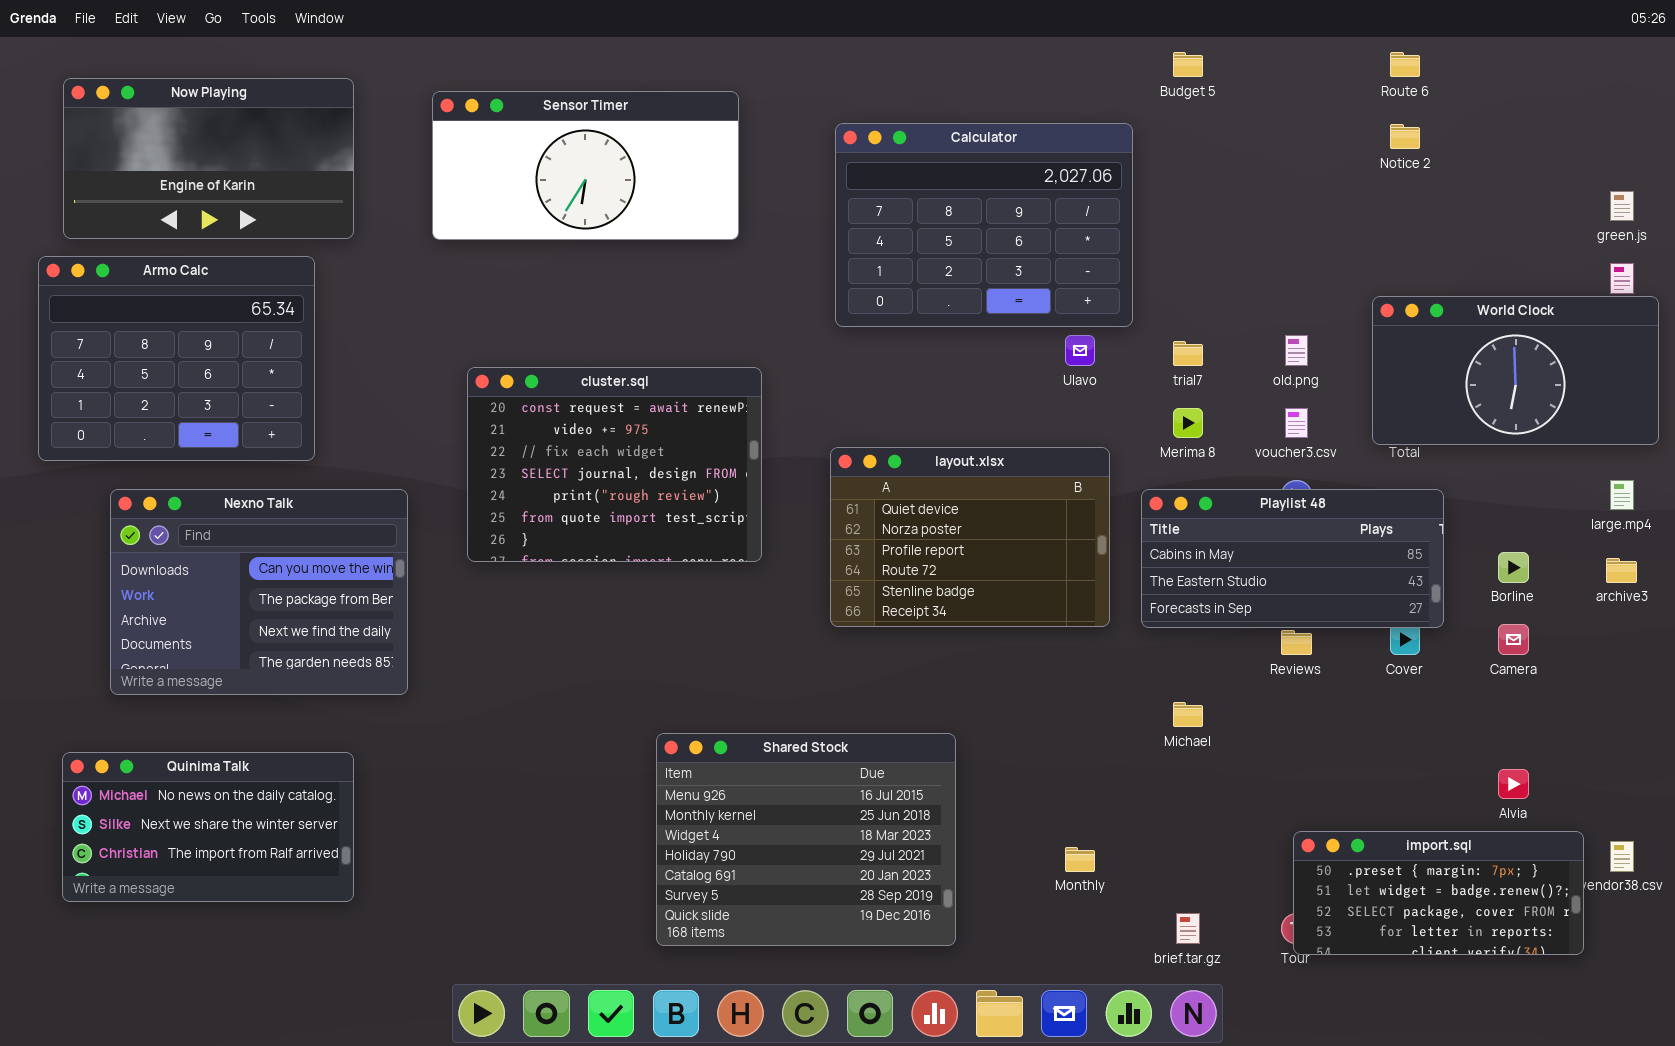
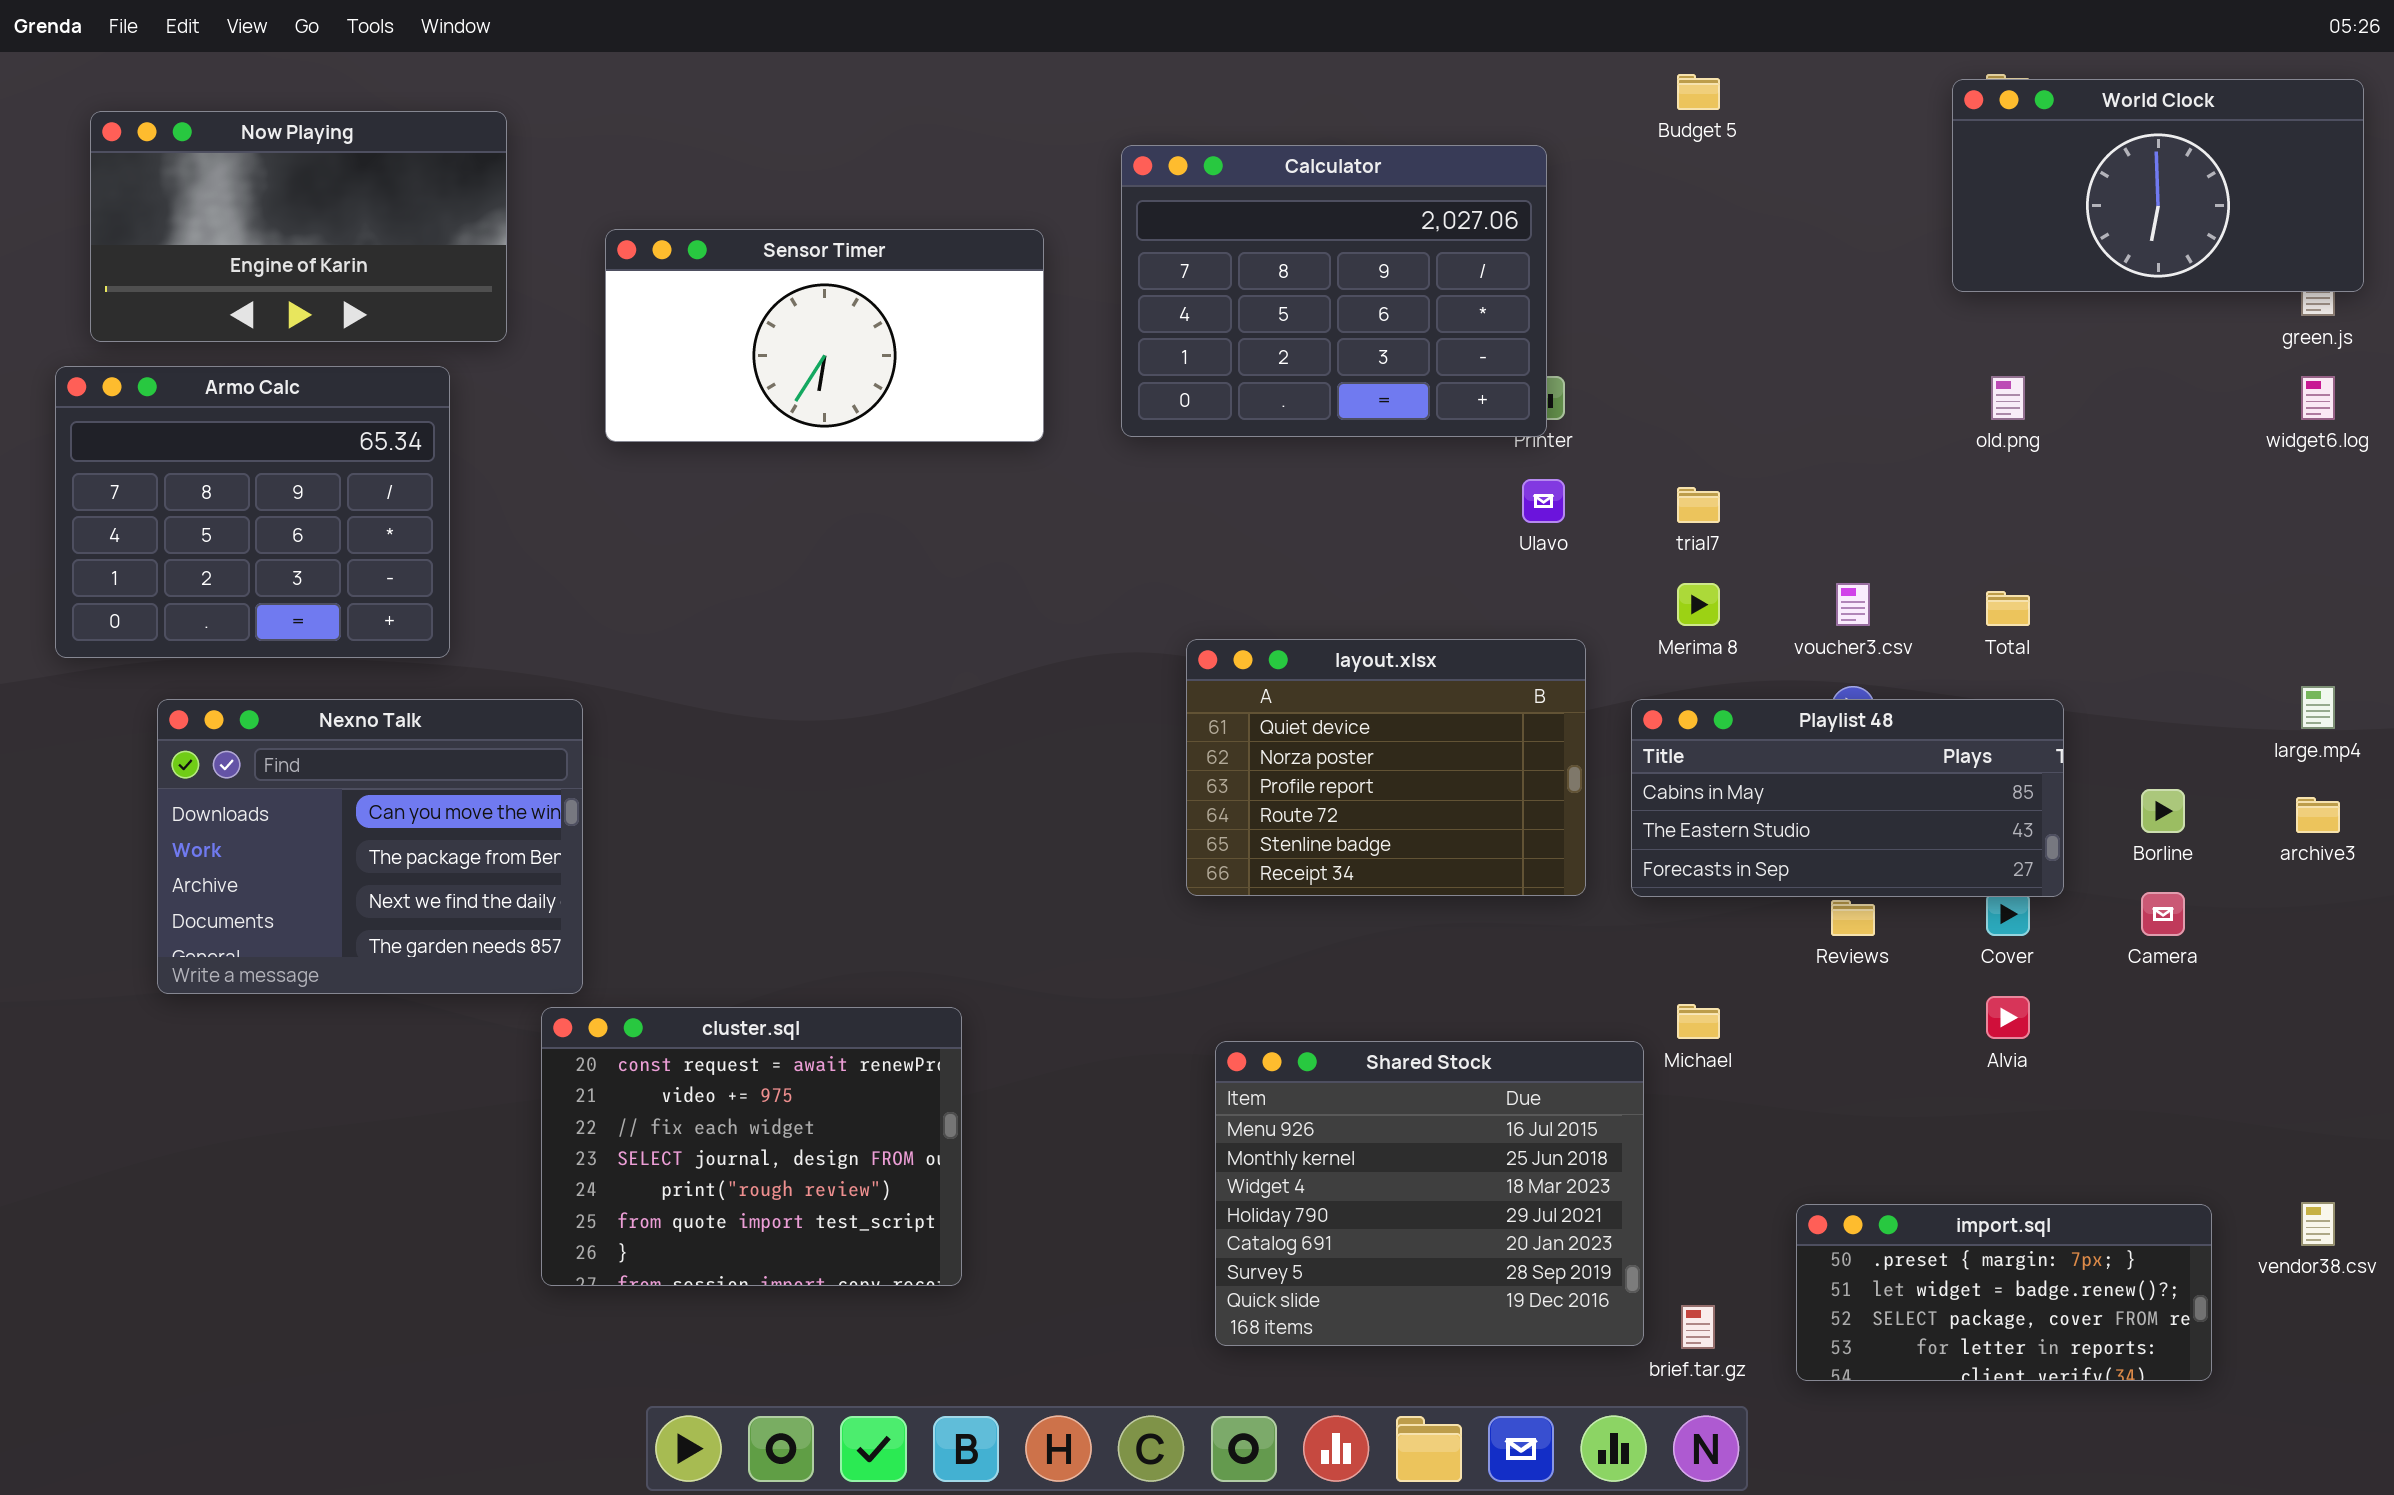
Sensor Timer: [432,91,739,240] -> [605,229,1044,442], moved
Calculator: [835,123,1133,327] -> [1121,145,1547,437], moved
World Clock: [1372,296,1659,445] -> [1952,79,2364,292], moved
old.png: [1285,335,1308,366] -> [1991,376,2025,420], moved
cluster.sql: [467,367,762,562] -> [541,1007,962,1286], moved
Shared Stock: [656,733,956,946] -> [1215,1041,1644,1346], moved
Quinima Talk: [62,752,354,902] -> none, closed
Alvia: [1498,769,1529,799] -> [1986,996,2030,1039], moved
import.sql: [1293,831,1584,955] -> [1796,1204,2212,1381], moved

